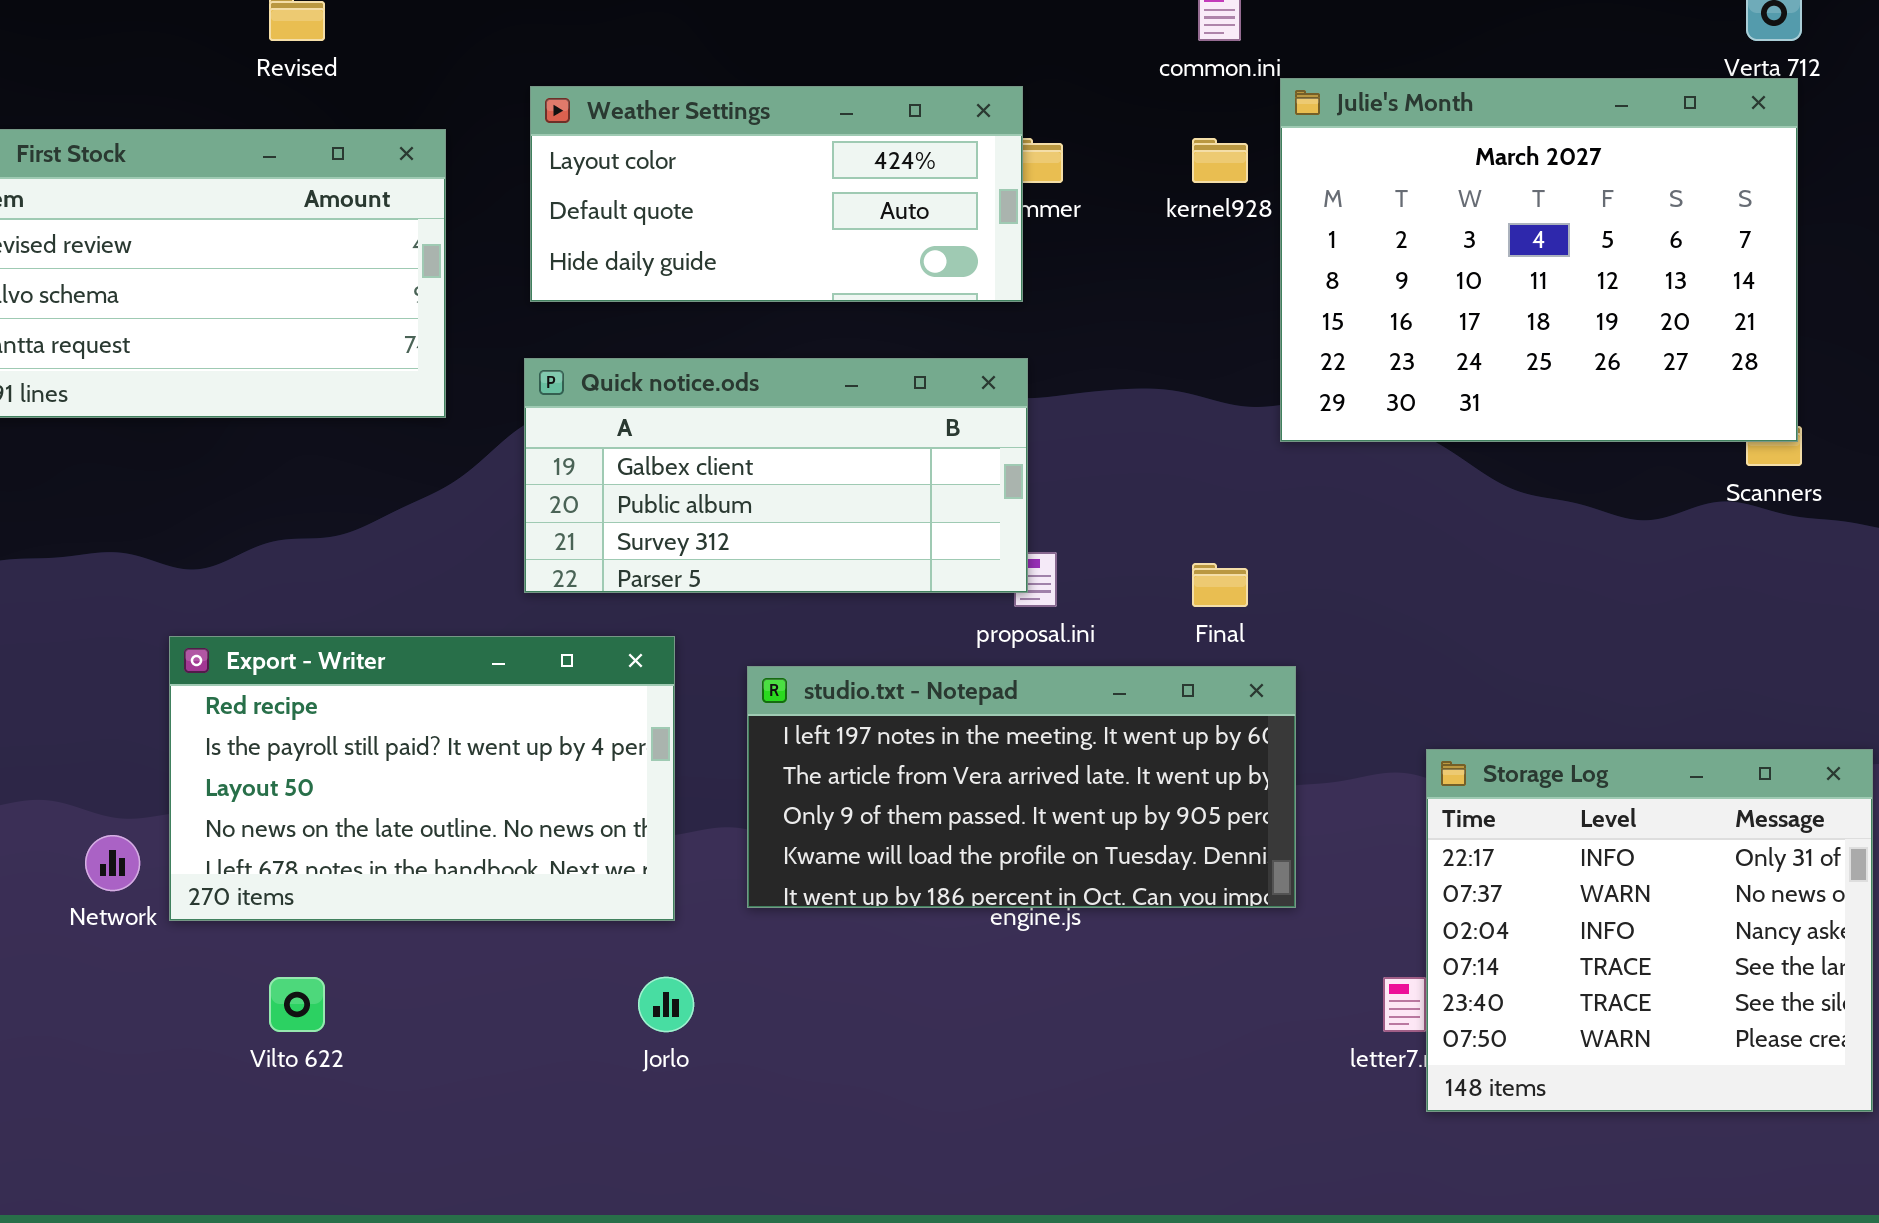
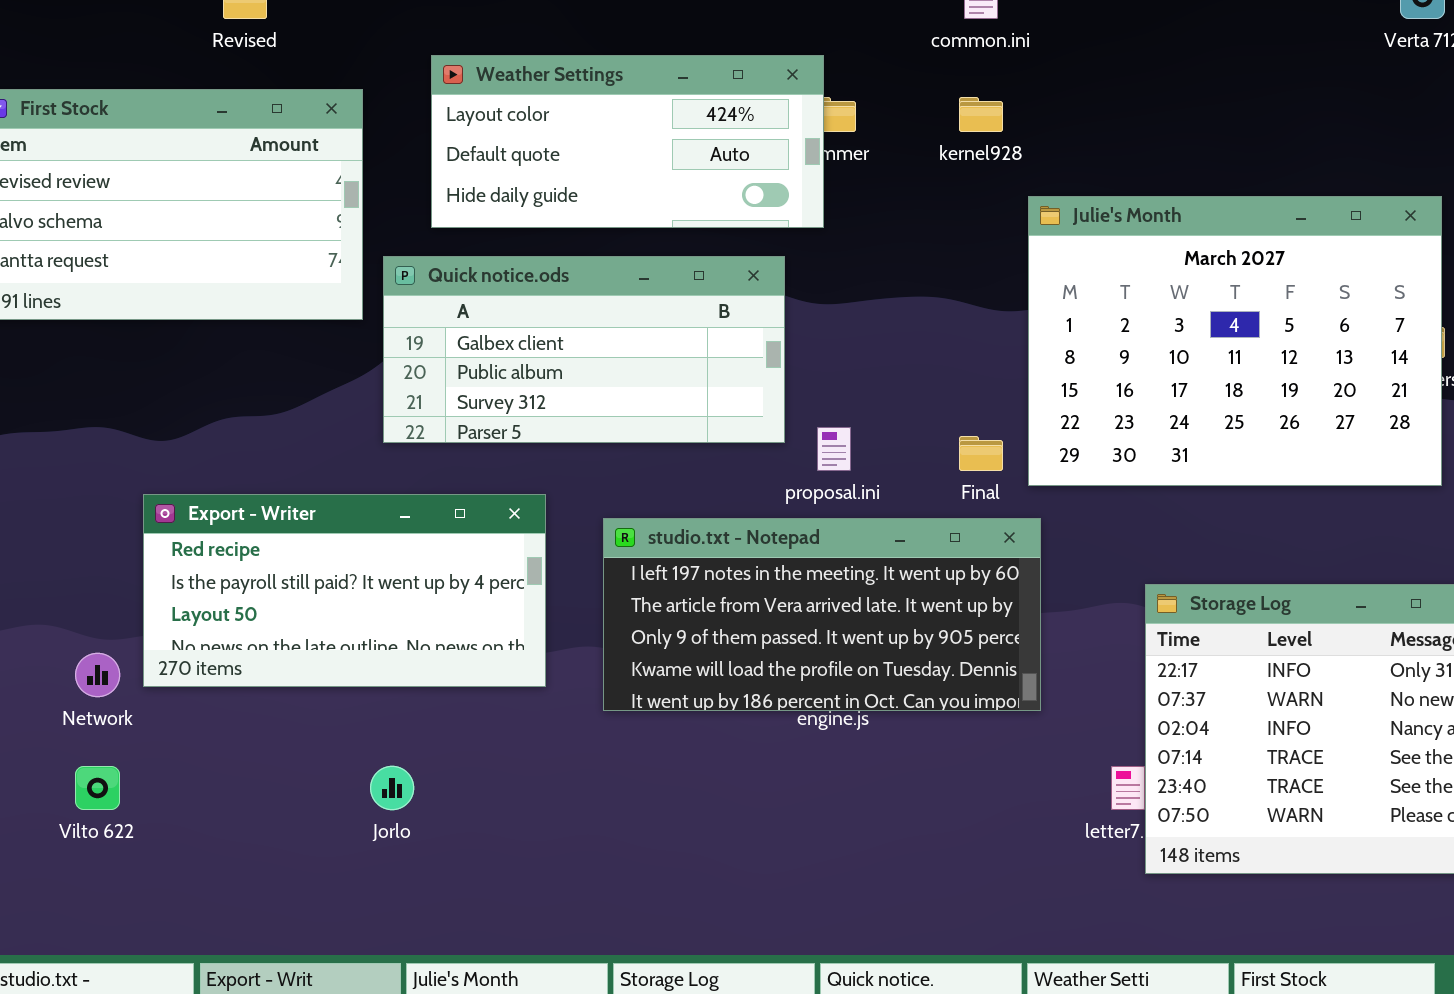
Julie's Month: [1280,78,1798,442] -> [1028,196,1442,486], moved
Quick notice.ods: [524,358,1028,593] -> [383,256,785,443], moved
Export - Writer: [169,636,675,921] -> [143,494,546,687], resized
Vilto 622: [269,977,325,1032] -> [75,766,120,810], moved
Jorlo: [638,977,694,1032] -> [370,766,414,810], moved

